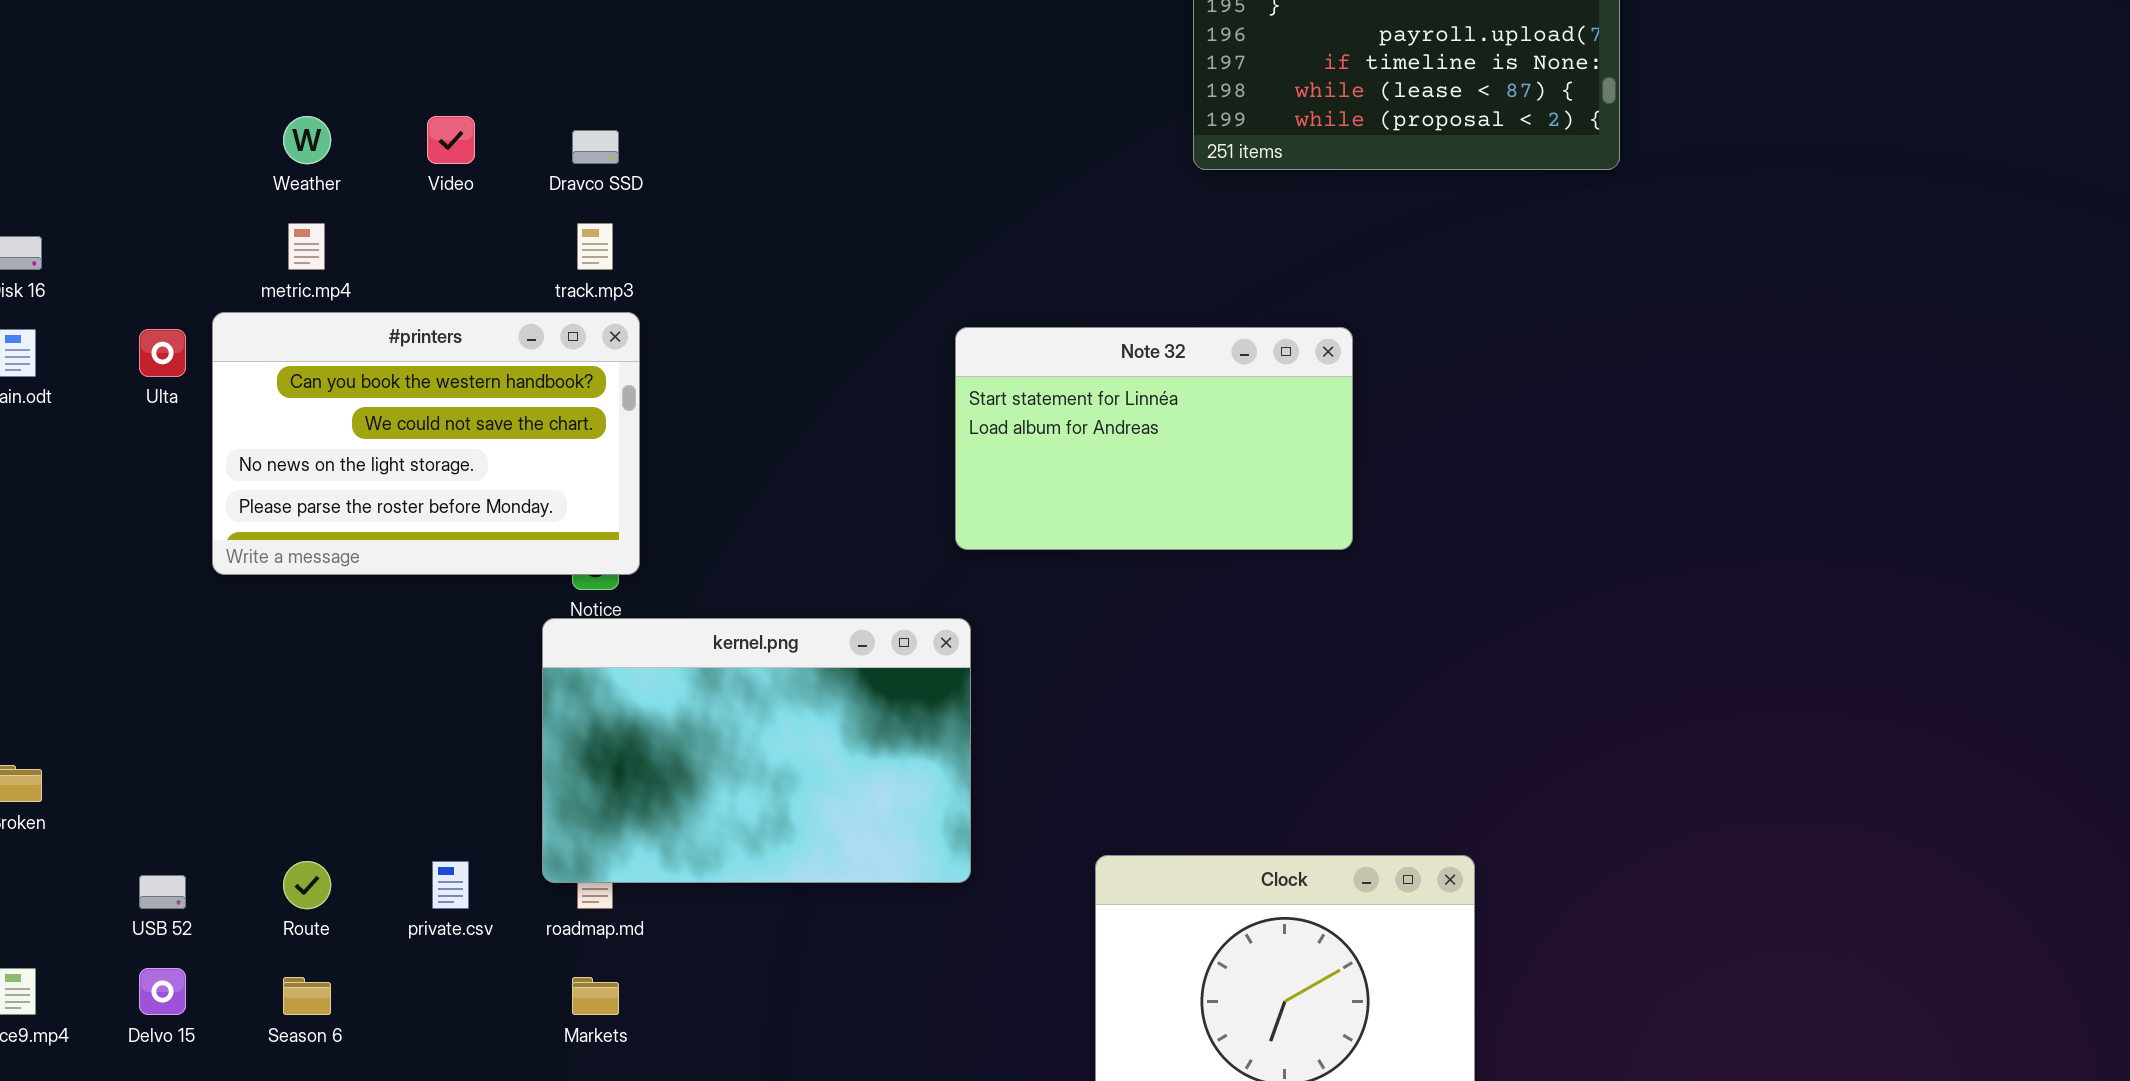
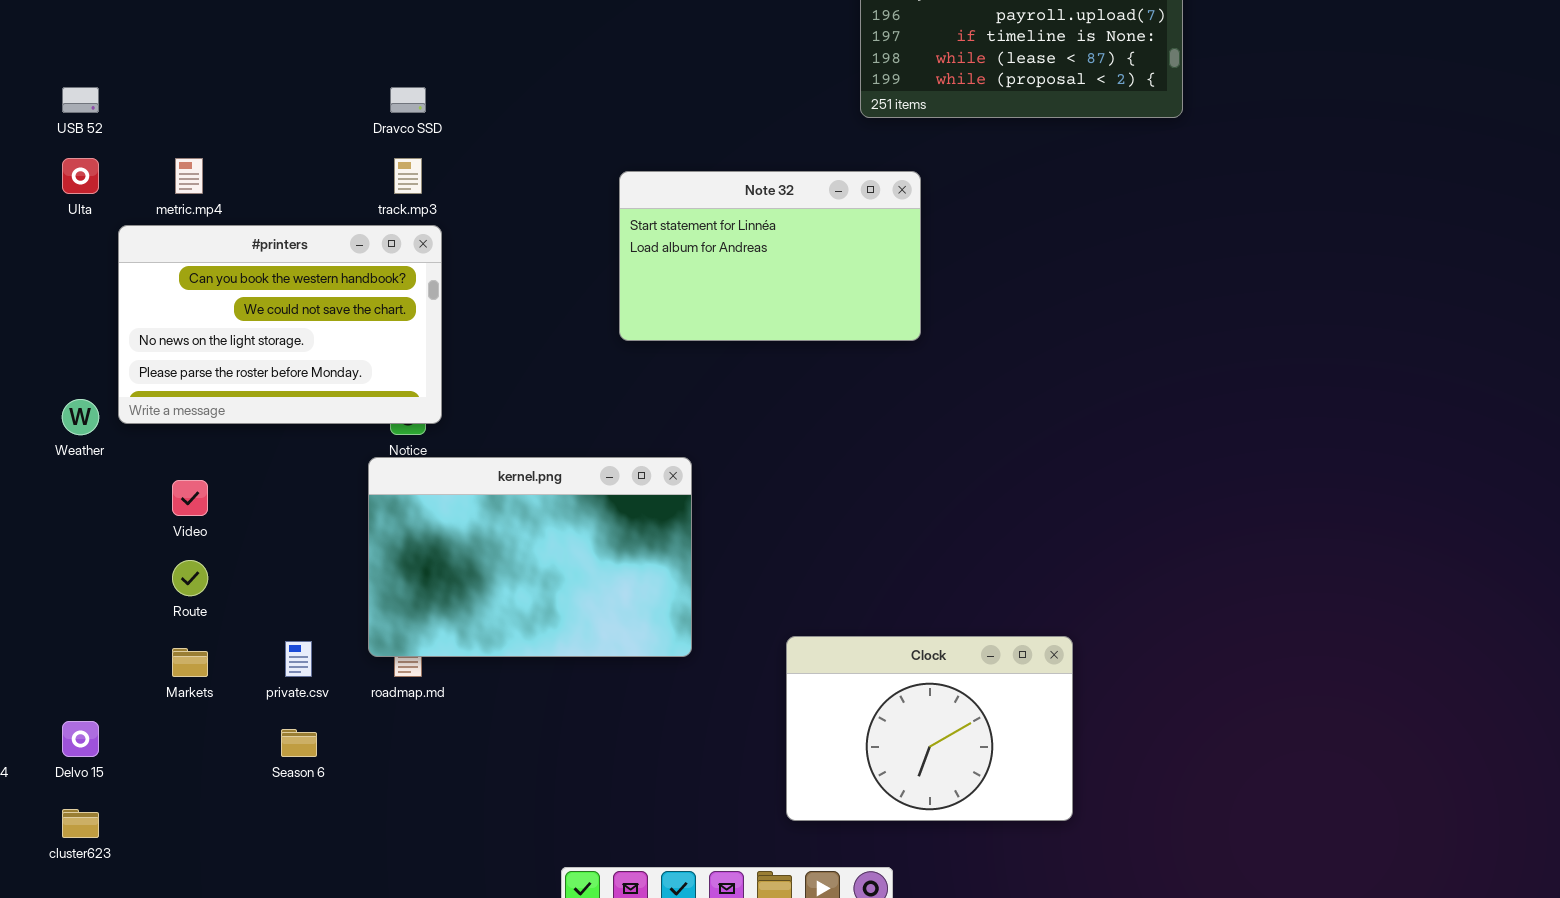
Weather: [283,116,331,164] -> [62,399,99,435], moved
Video: [427,116,475,164] -> [172,480,208,516], moved
Note 32: [955,327,1353,550] -> [619,171,921,341], moved
Ulta: [139,329,186,377] -> [62,158,99,194], moved
Route: [283,861,331,909] -> [172,560,208,596], moved
USB 52: [139,875,186,909] -> [62,87,99,113], moved
Season 6: [283,977,331,1015] -> [281,729,317,757], moved
Markets: [572,977,619,1015] -> [172,648,208,677], moved

